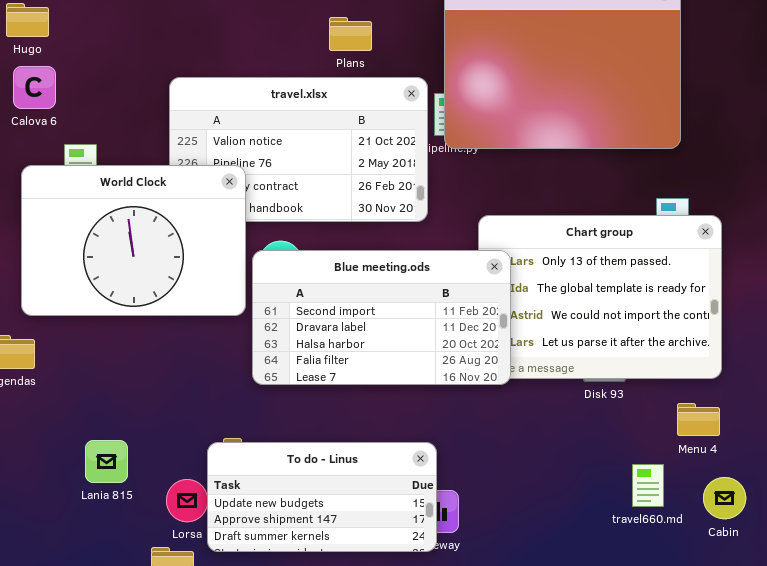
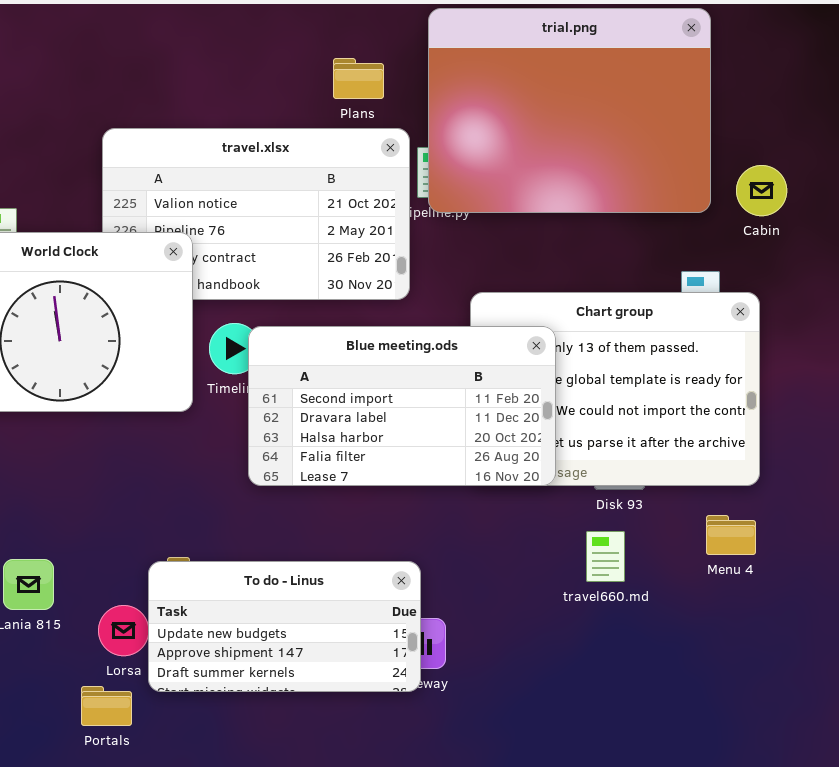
Plans: [329,17,372,51] -> [333,58,384,99], moved
Blue meeting.ods: [252,250,511,385] -> [248,326,556,486], moved
travel660.md: [632,464,664,507] -> [586,531,625,582], moved
Cabin: [703,477,746,519] -> [736,165,787,216], moved

